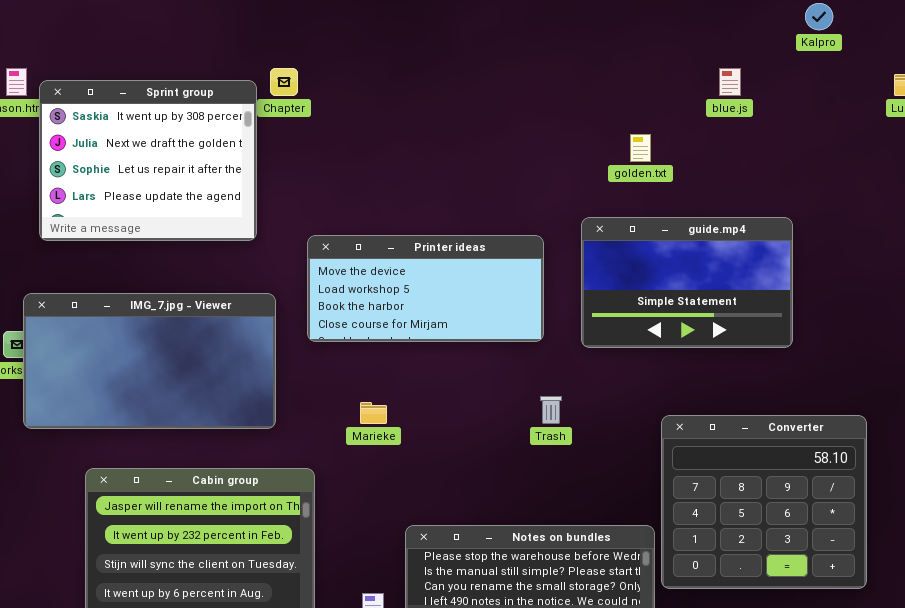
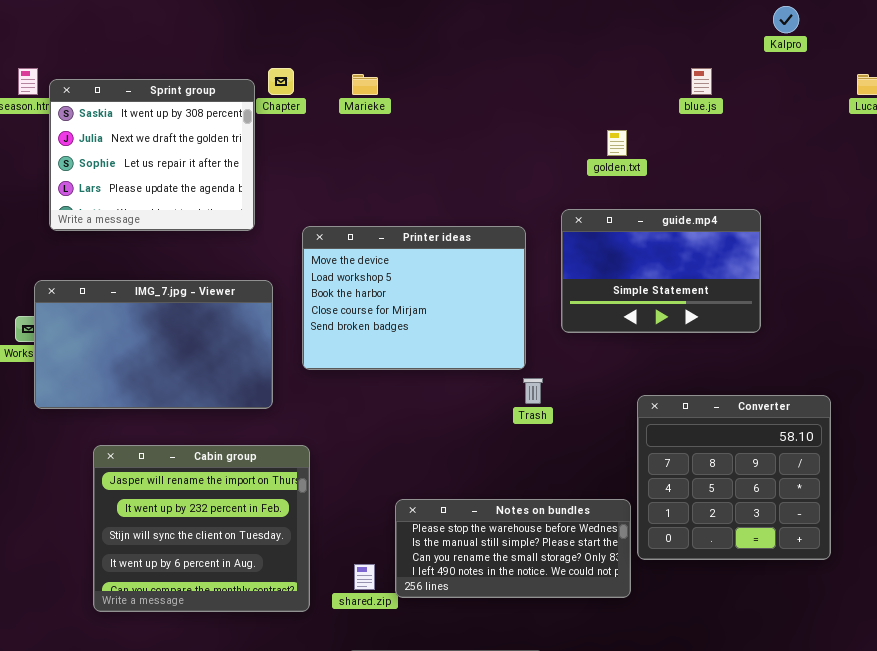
Printer ideas: [307,235,544,342] -> [302,226,526,370], resized
Marieke: [360,402,387,424] -> [352,74,378,95], moved

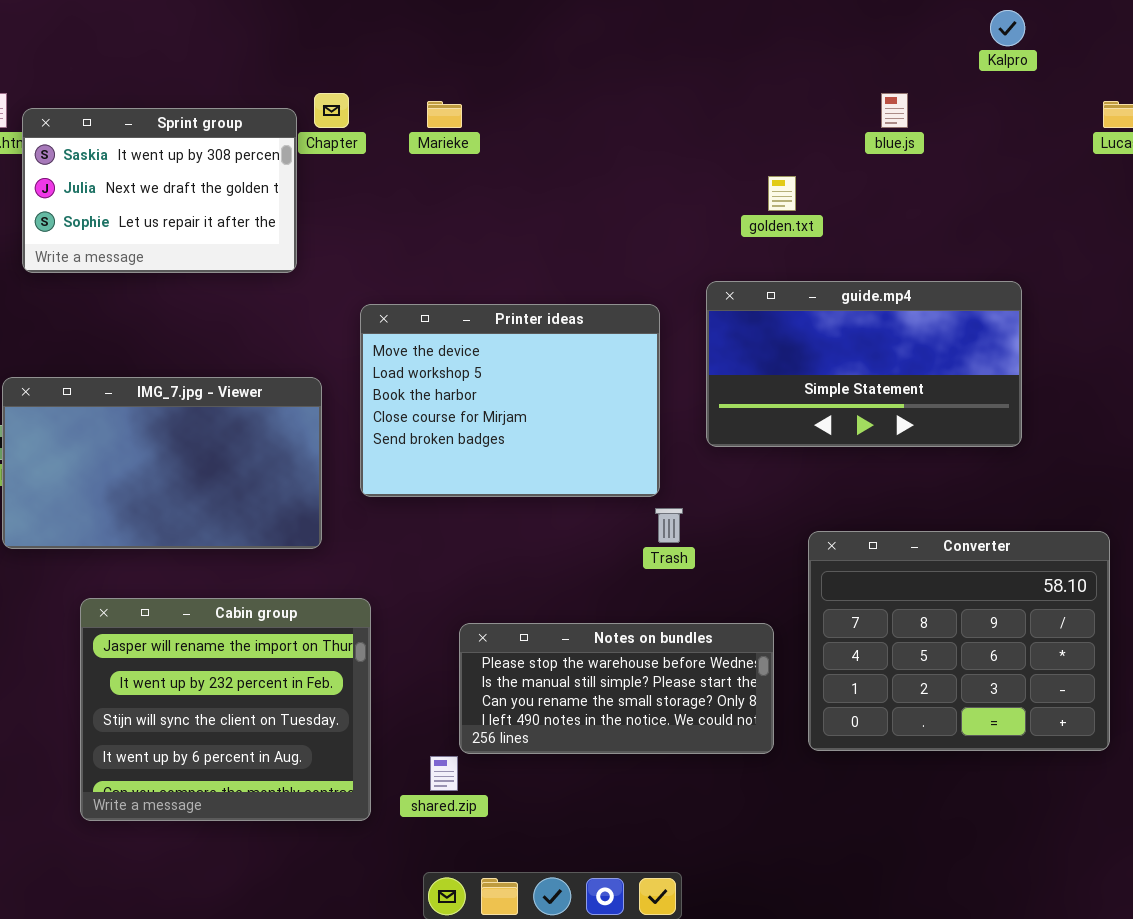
Sprint group: [49,79,255,231] -> [22,108,297,273], resized
guide.mp4: [561,209,761,333] -> [706,281,1022,447], resized
Converter: [637,395,831,560] -> [808,531,1110,751], resized
Notes on bundles: [395,499,631,598] -> [459,623,774,754], moved

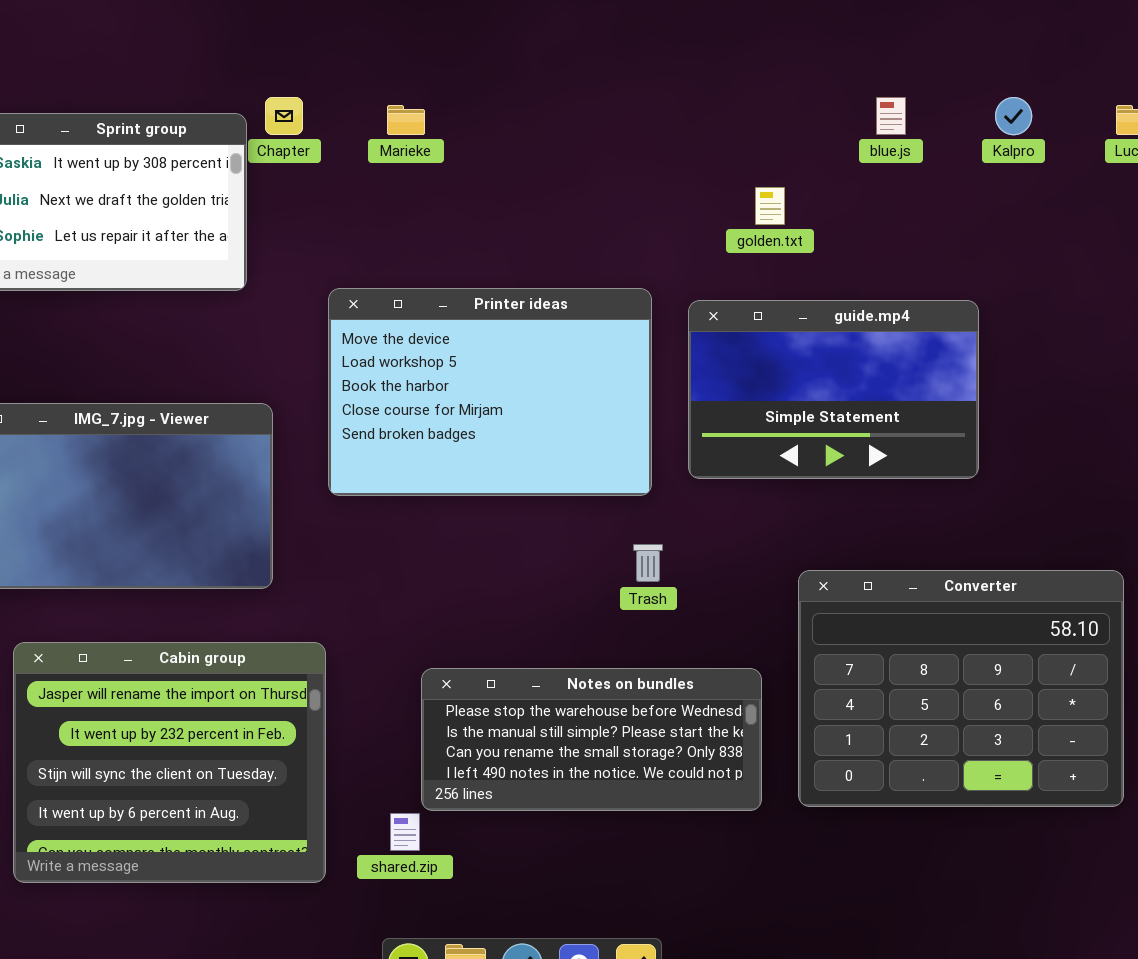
Kalpro: [990,10,1025,46] -> [995,97,1032,135], moved
guide.mp4: [706,281,1022,447] -> [688,300,979,479], resized
Printer ideas: [360,304,660,497] -> [328,288,652,496], moved

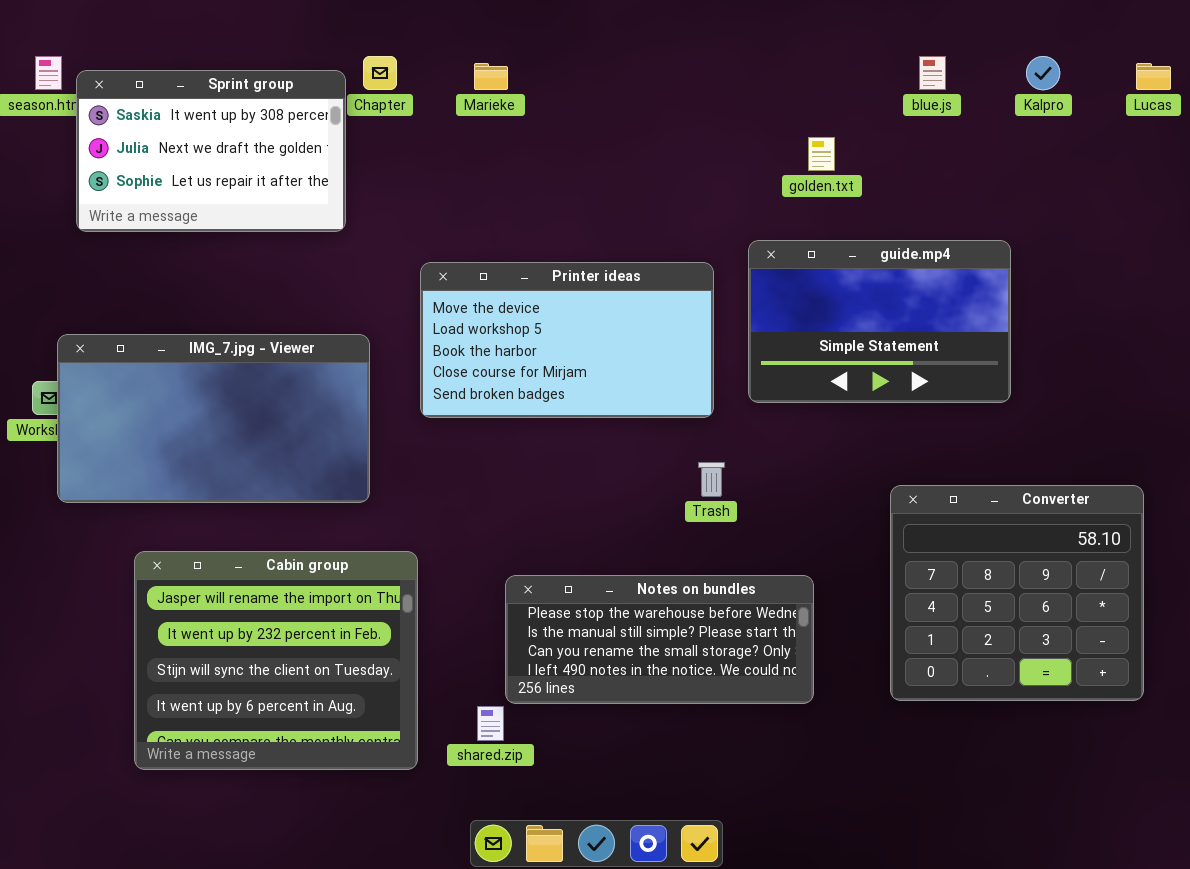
Printer ideas: [328,288,652,496] -> [420,262,714,418], resized
Converter: [798,570,1124,807] -> [890,485,1144,701], resized

